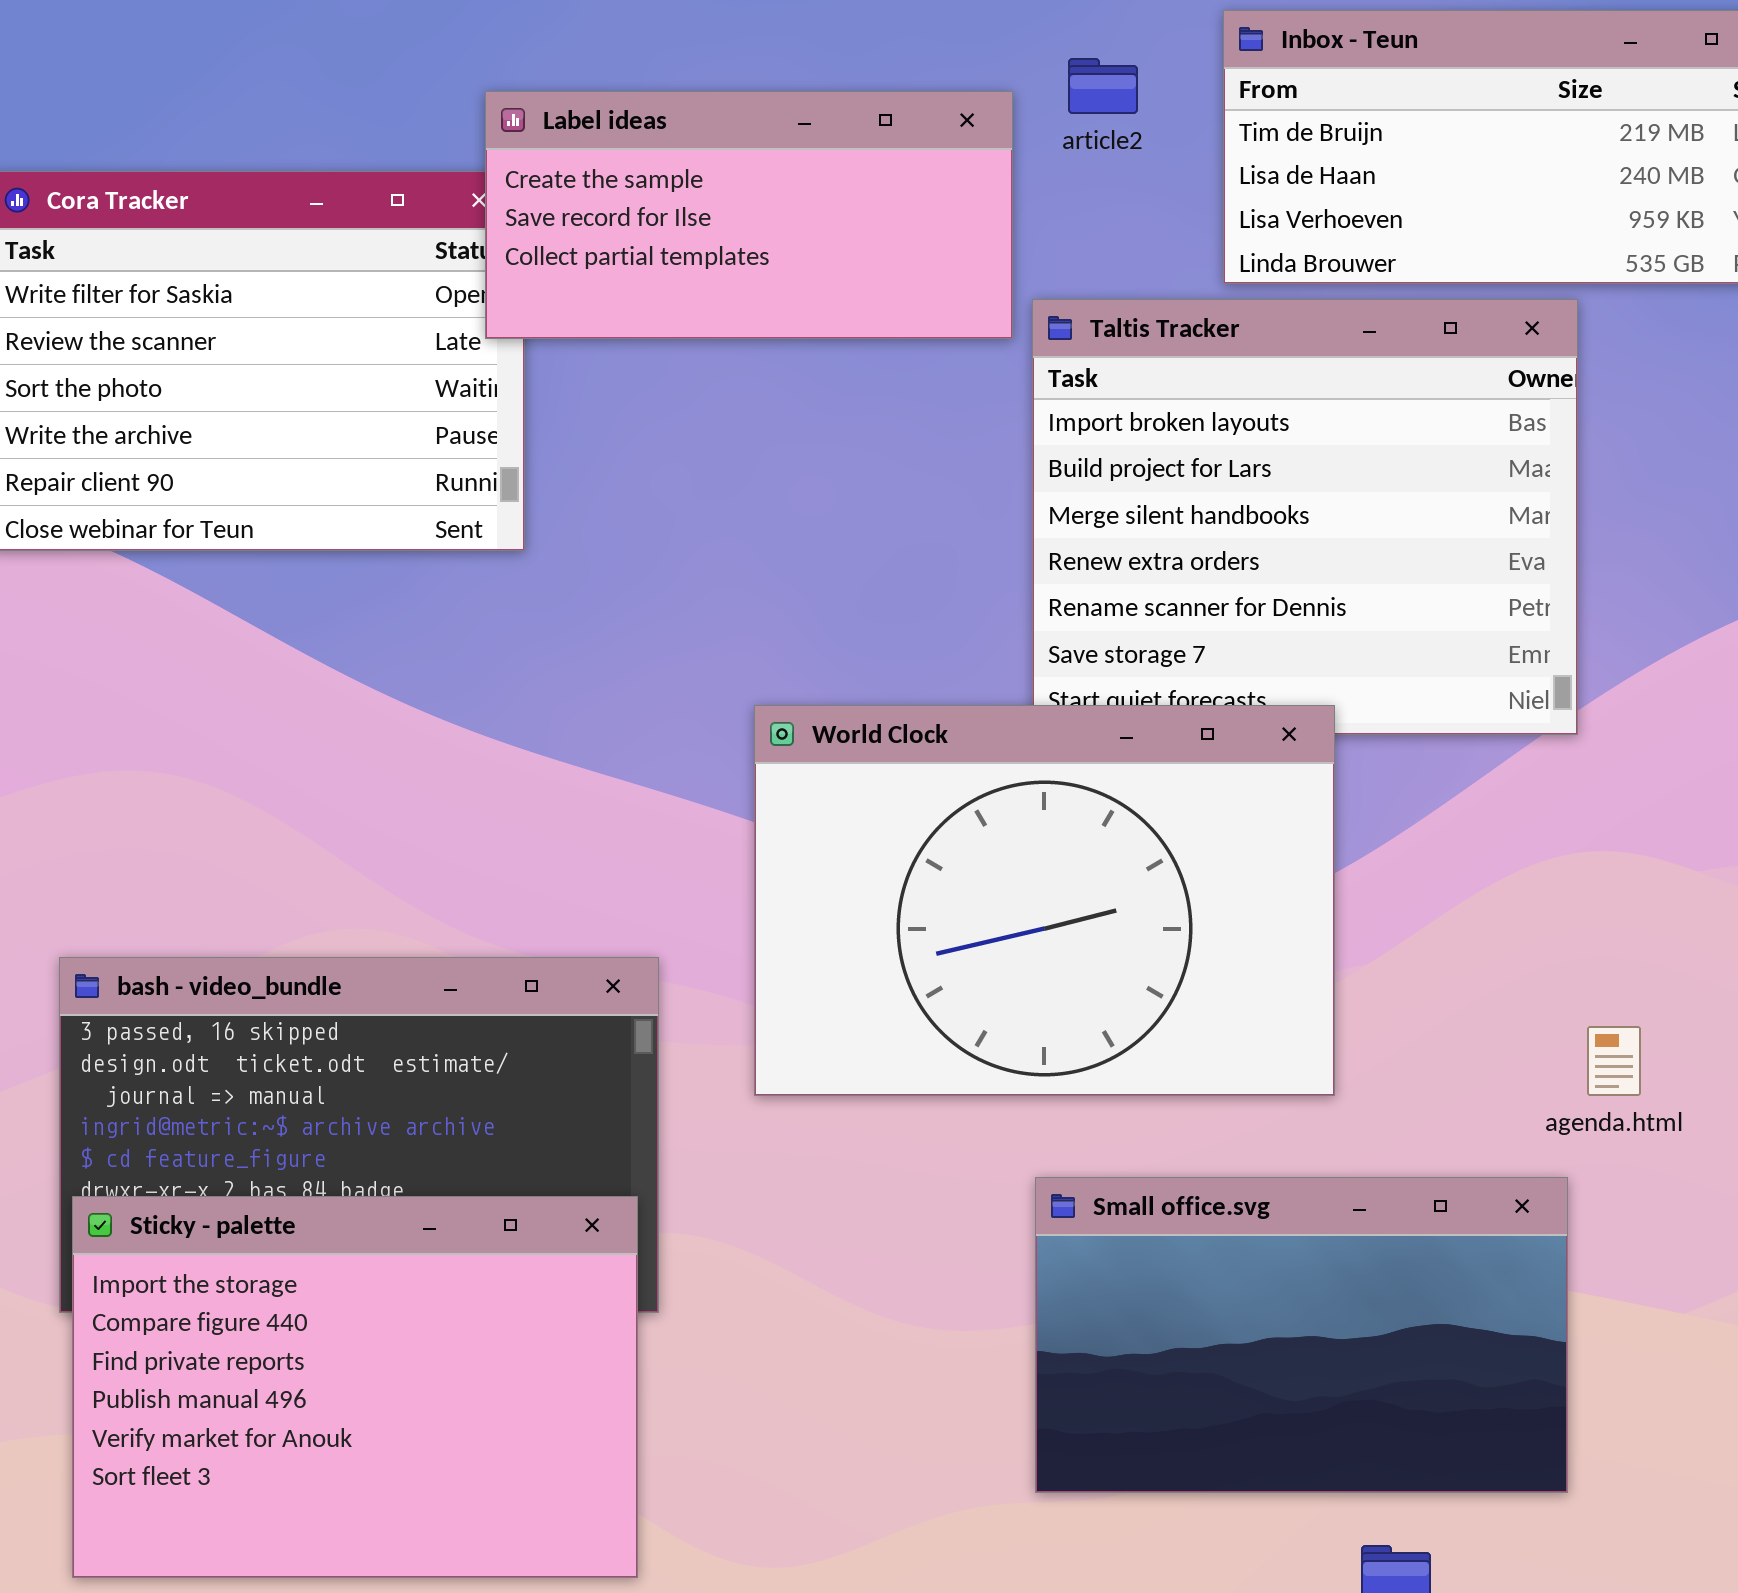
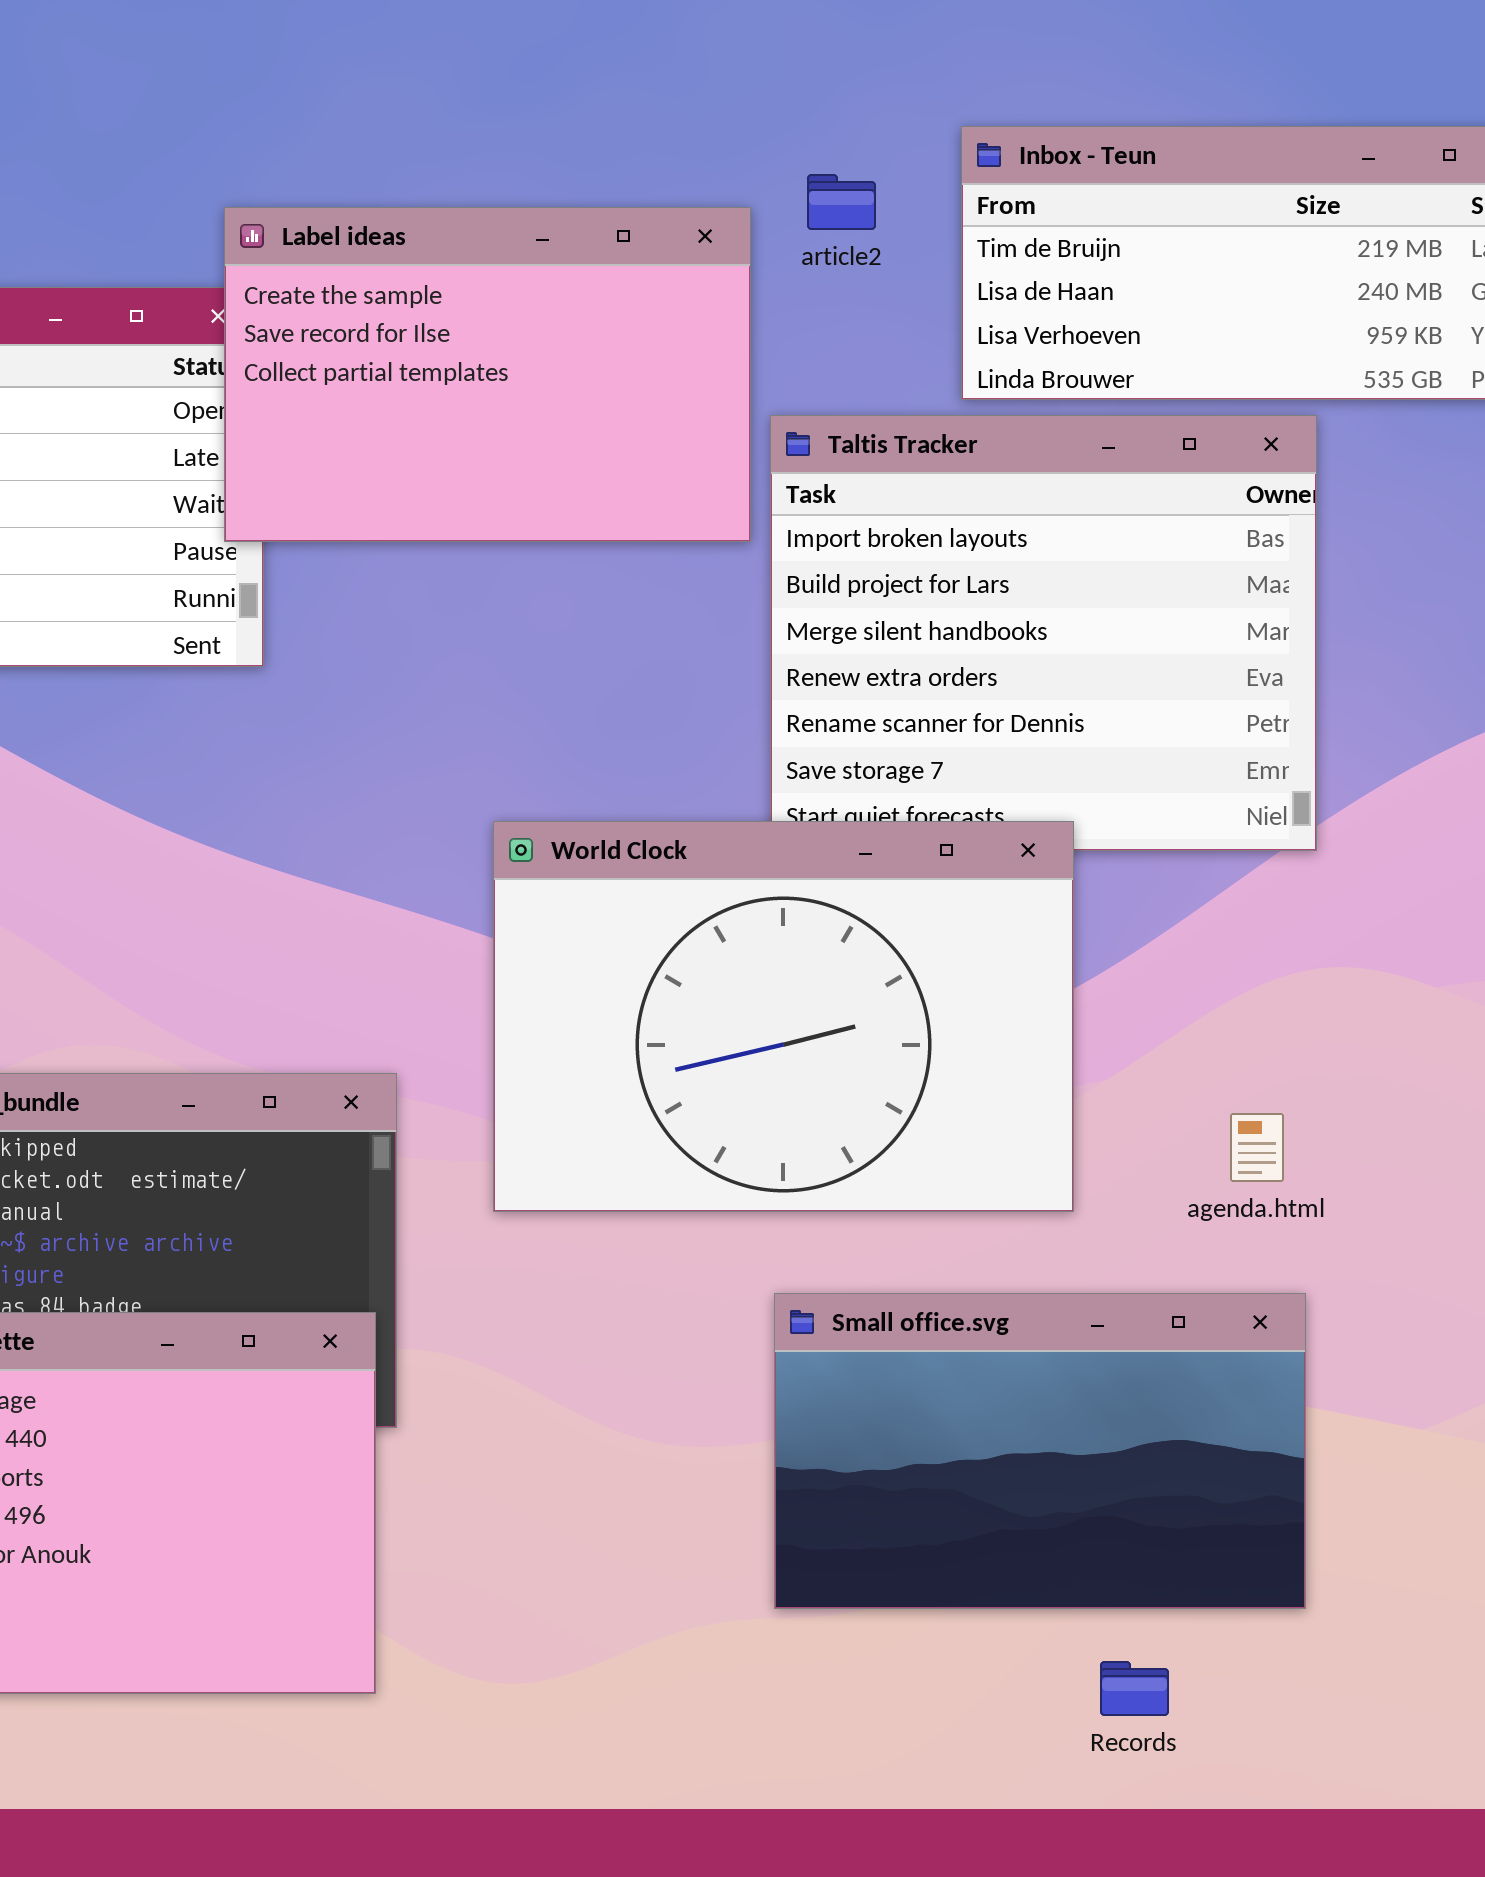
Label ideas: [485,91,1013,339] -> [224,207,751,542], resized
agenda.html: [1587,1026,1641,1096] -> [1230,1113,1284,1182], moved

